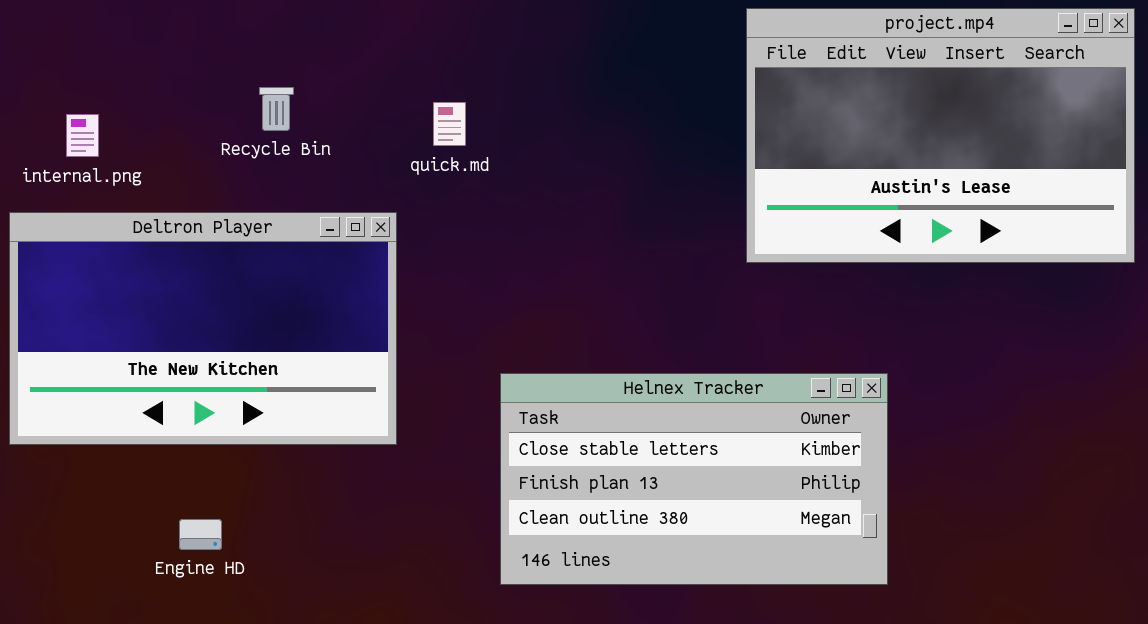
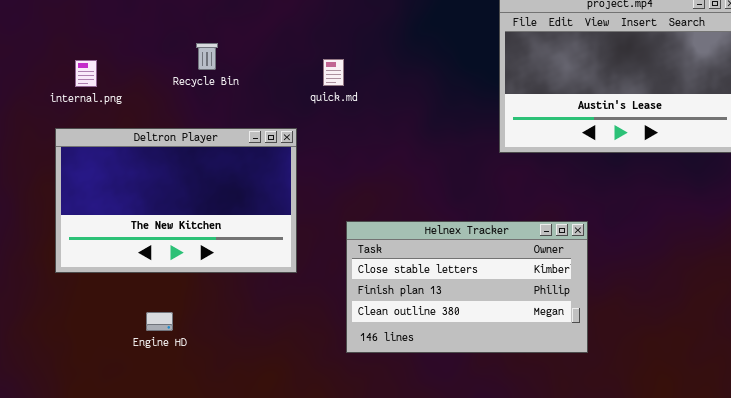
quick.md: [433,102,466,146] -> [323,59,344,86], moved
Deltron Player: [9,212,397,445] -> [55,128,297,273], moved

